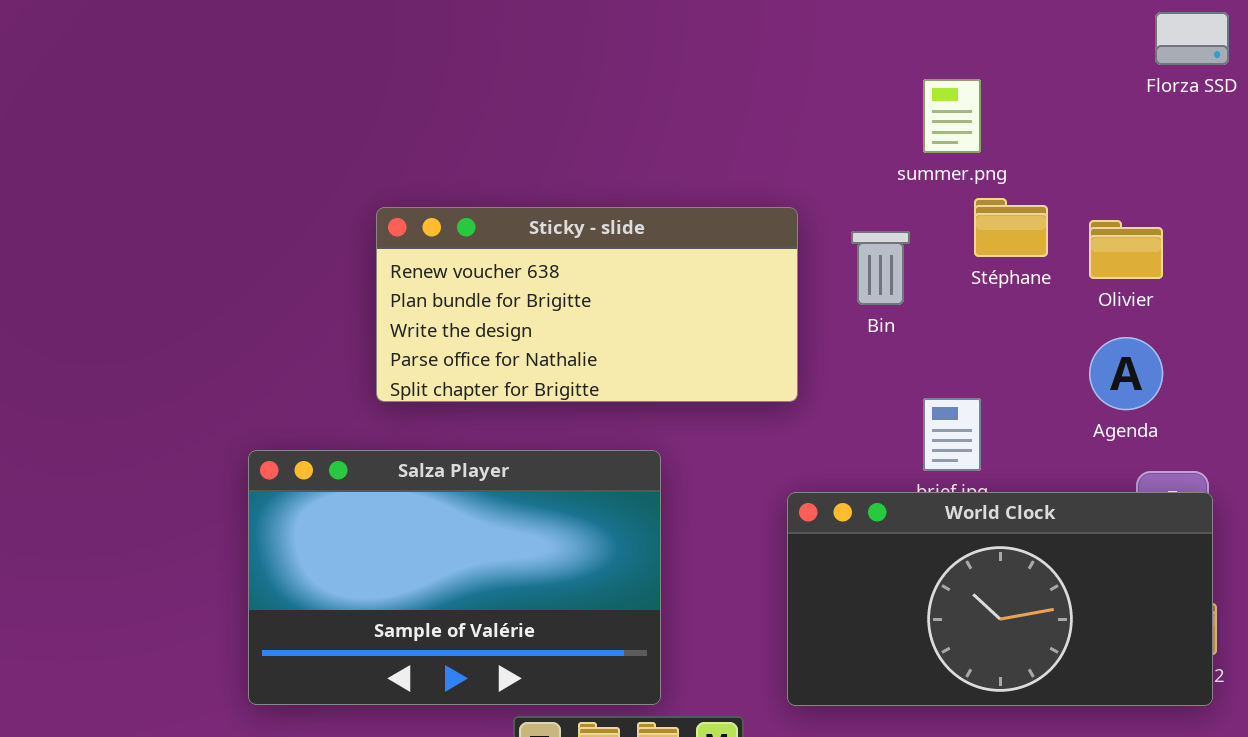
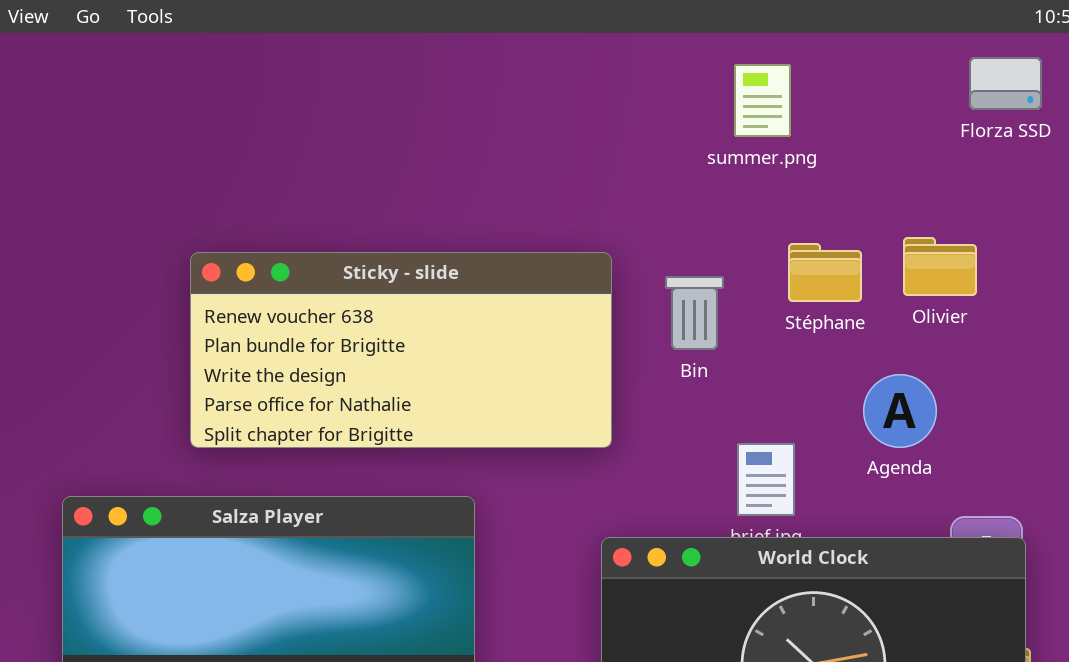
summer.png: [923,79,981,153] -> [734,64,791,137], moved
Olivier: [1089,220,1163,279] -> [903,237,977,296], moved
Agenda: [1089,337,1163,410] -> [863,374,937,448], moved

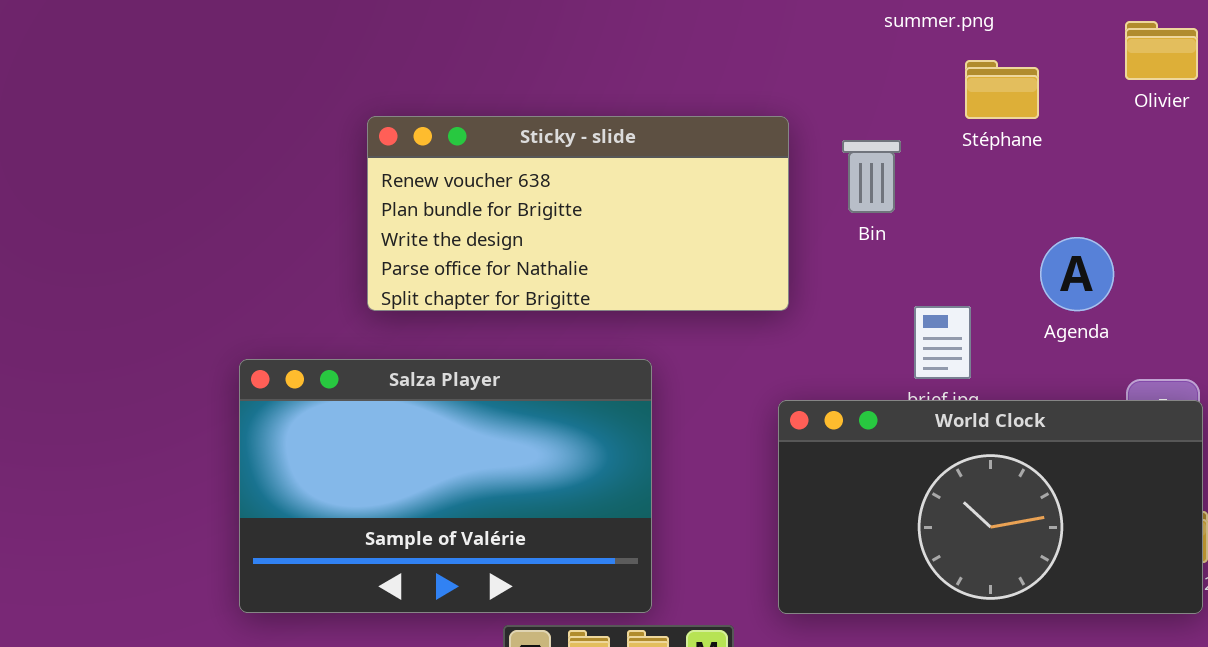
Olivier: [903,237,977,296] -> [1125,21,1198,80], moved
Stéphane: [788,243,862,302] -> [965,60,1039,119], moved

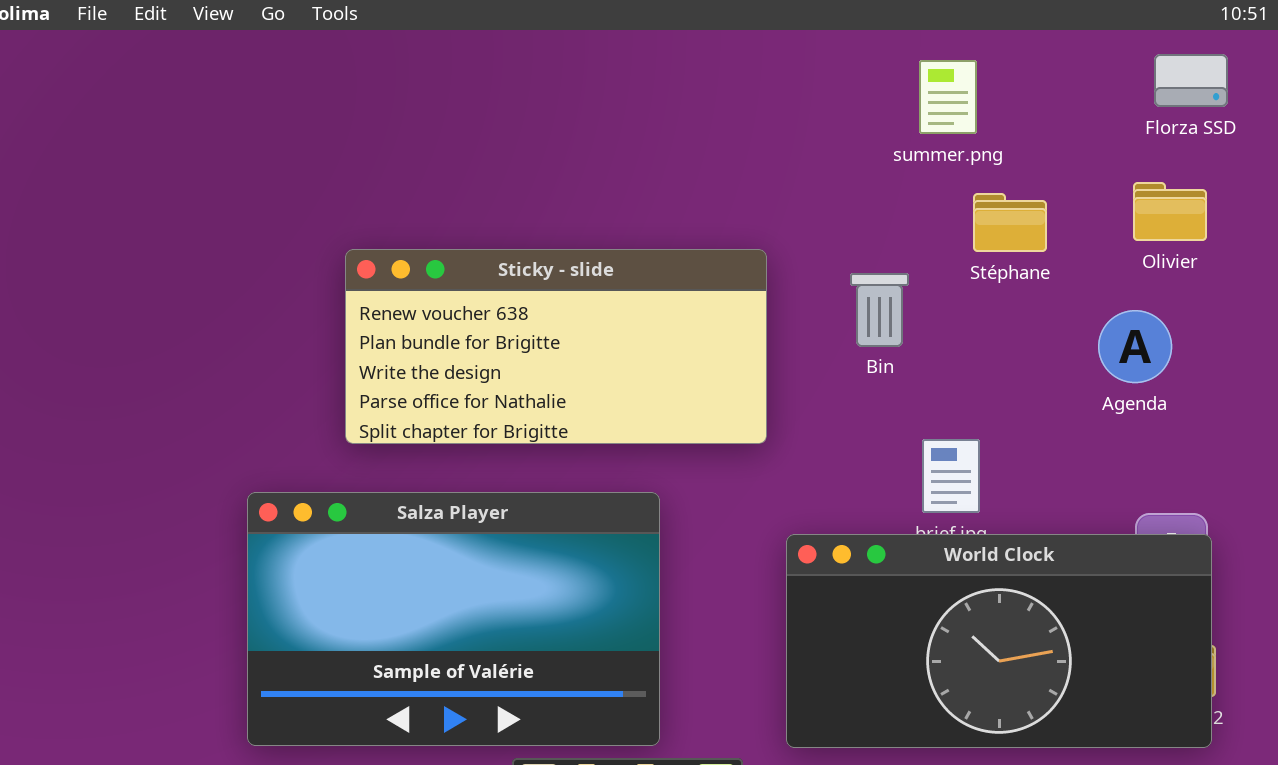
Olivier: [1125,21,1198,80] -> [1133,182,1207,241], moved
Sticky - slide: [367,116,789,311] -> [345,249,767,444], moved
Agenda: [1040,237,1114,311] -> [1098,310,1172,383], moved

